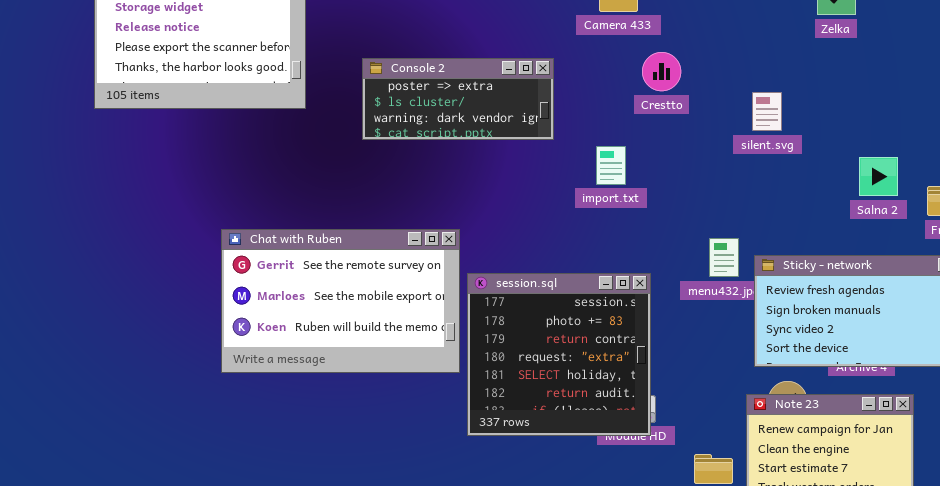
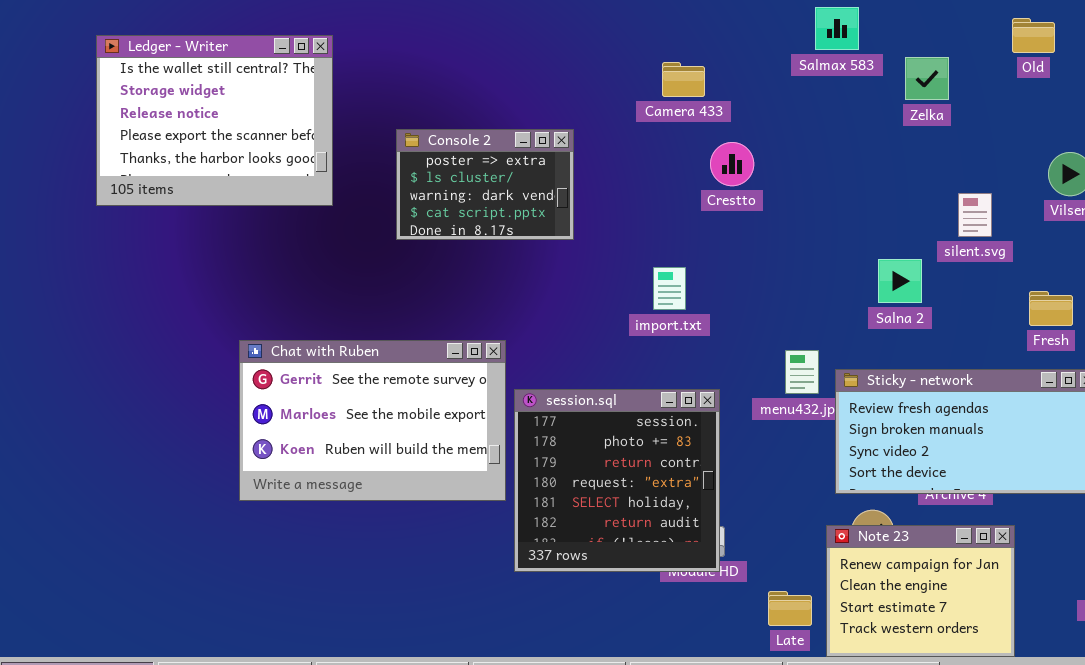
Console 2: [362,58,554,140] -> [396,129,574,240], resized
silent.svg: [752,92,782,131] -> [958,193,992,237], moved
import.txt: [596,146,626,185] -> [653,267,686,310], moved
Salna 2: [859,157,898,196] -> [878,259,922,303], moved

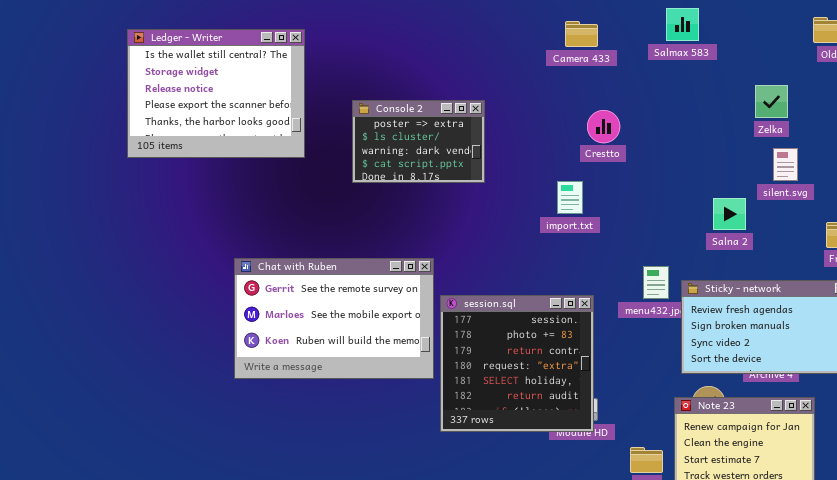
Zelka: [905,57,949,100] -> [755,85,788,118], moved
Camera 433: [662,62,705,97] -> [565,21,598,47], moved
import.txt: [653,267,686,310] -> [557,181,583,214], moved

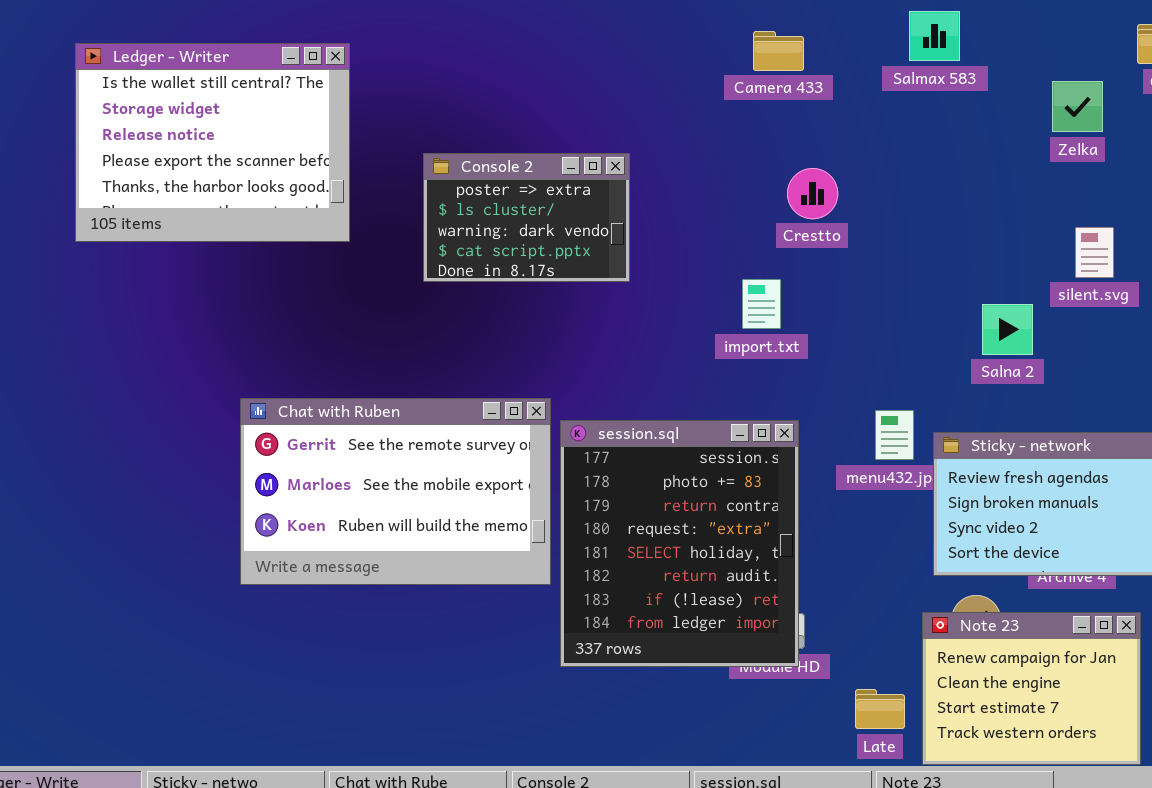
Zelka: [755,85,788,118] -> [1052,81,1103,132], moved
session.sql: [440,295,594,432] -> [560,420,799,667], resized

